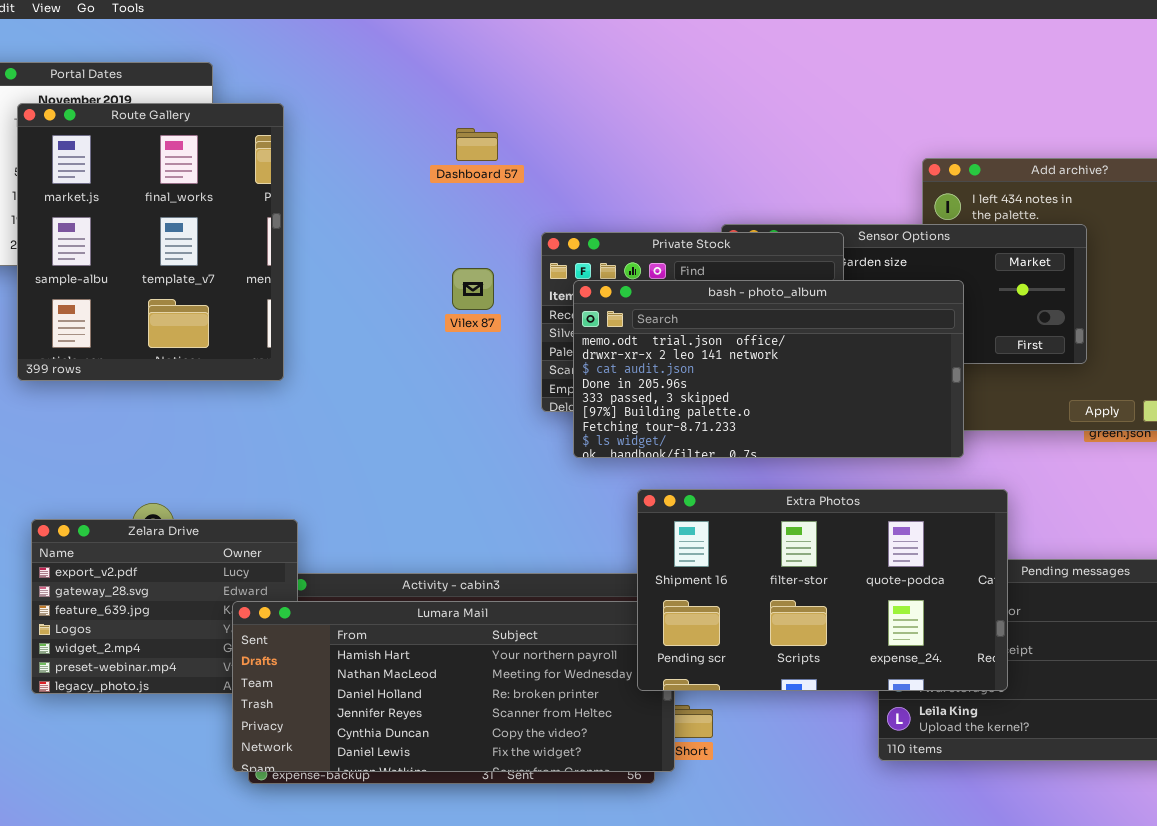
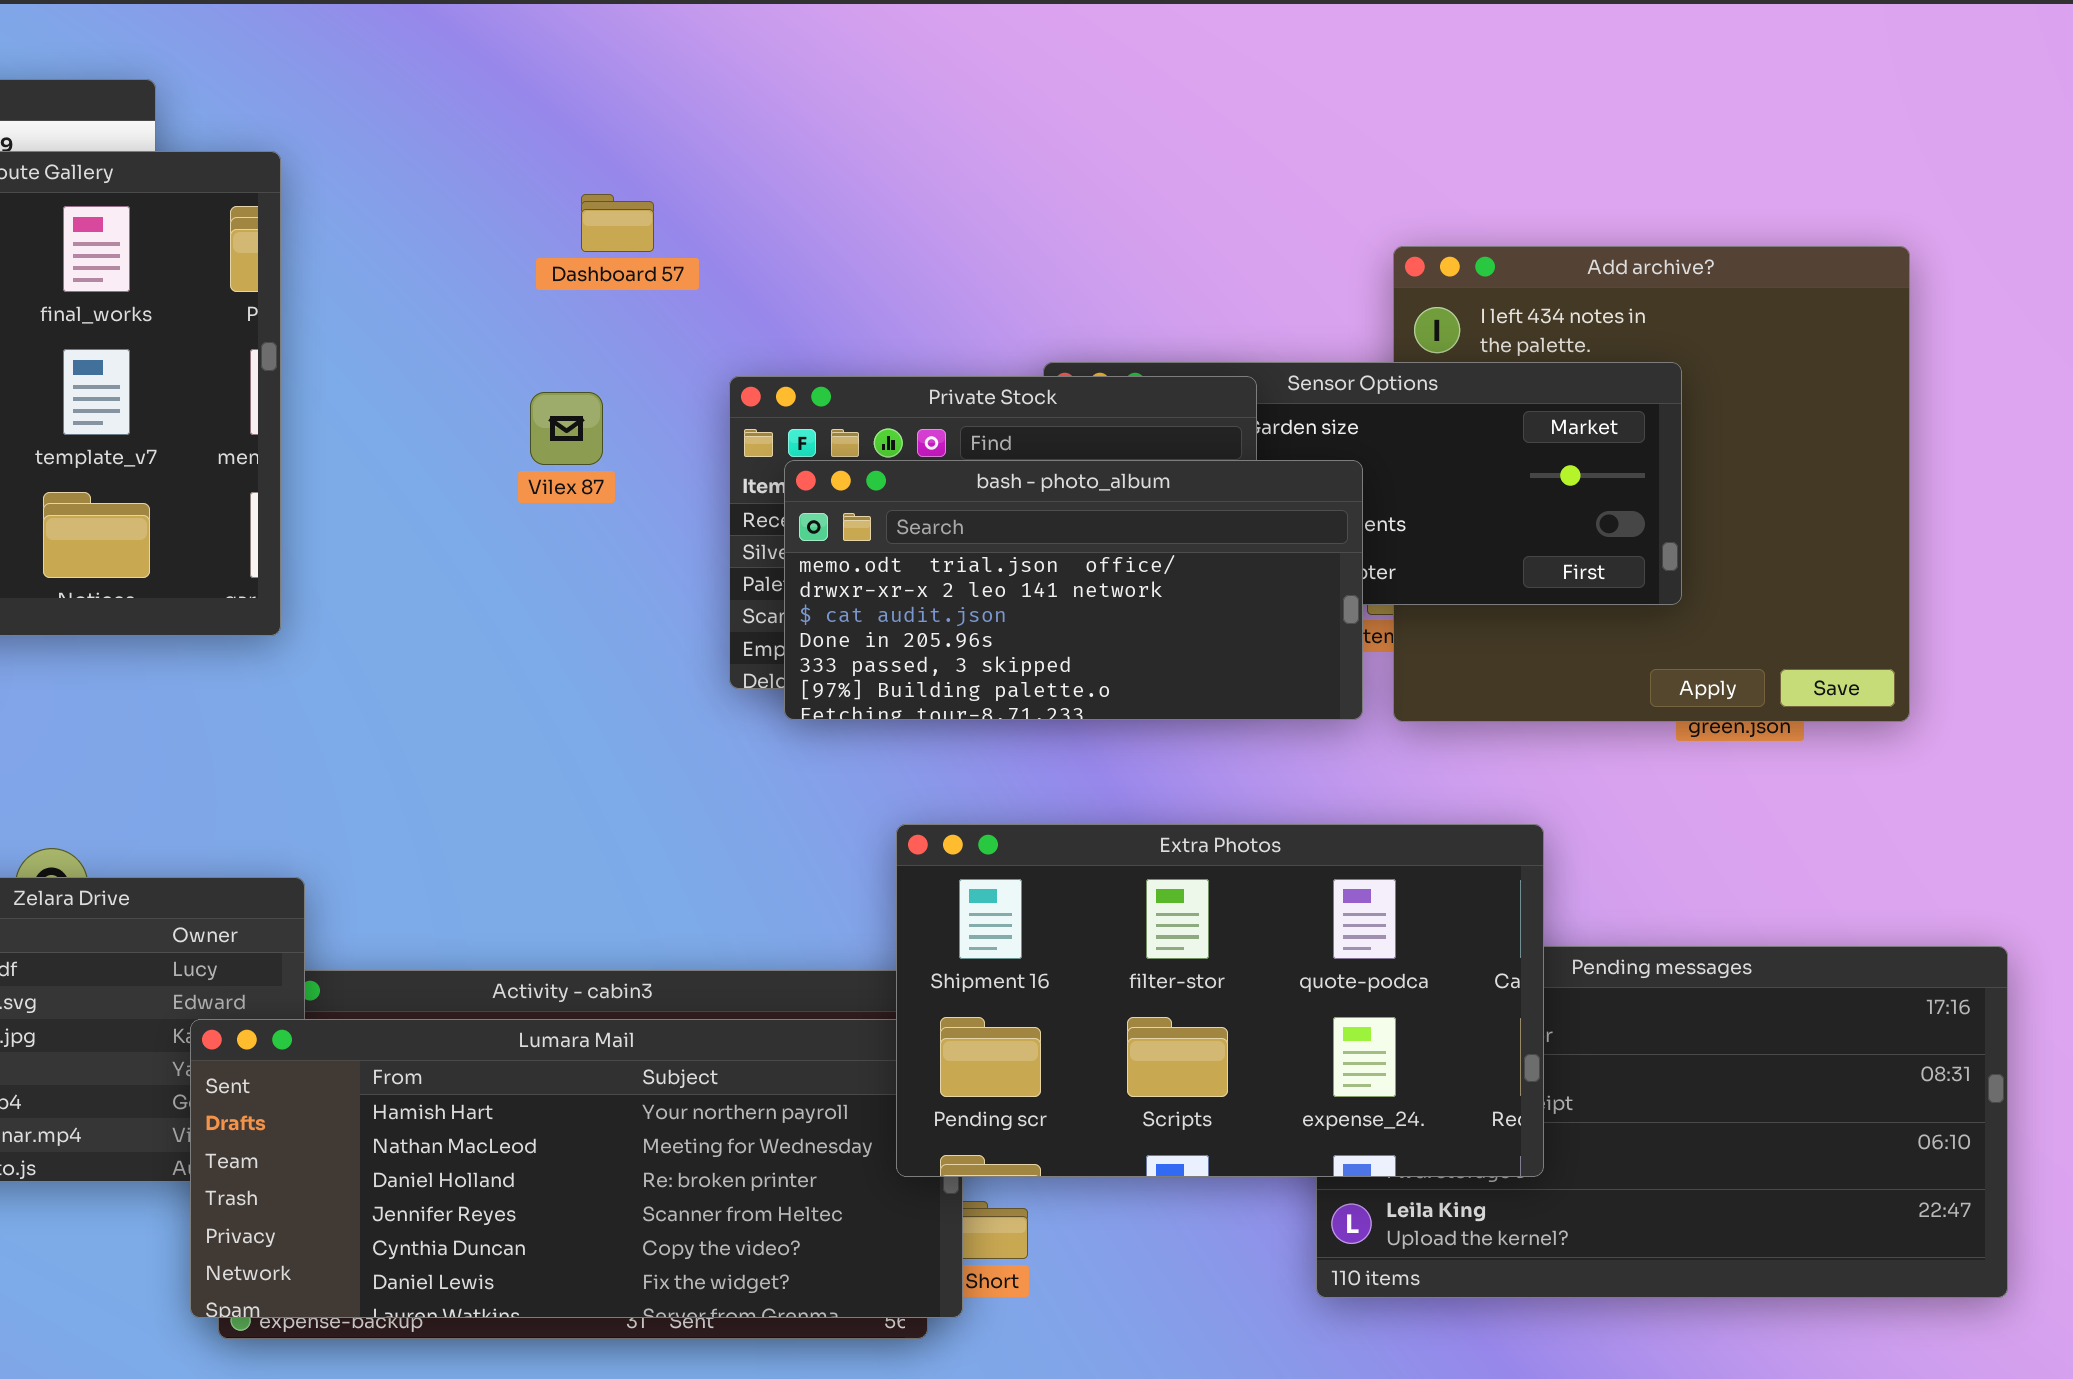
Vilex 87: [452,268,494,310] -> [530,392,603,465], moved
bash - photo_album: [573,280,964,458] -> [784,460,1363,720], resized

